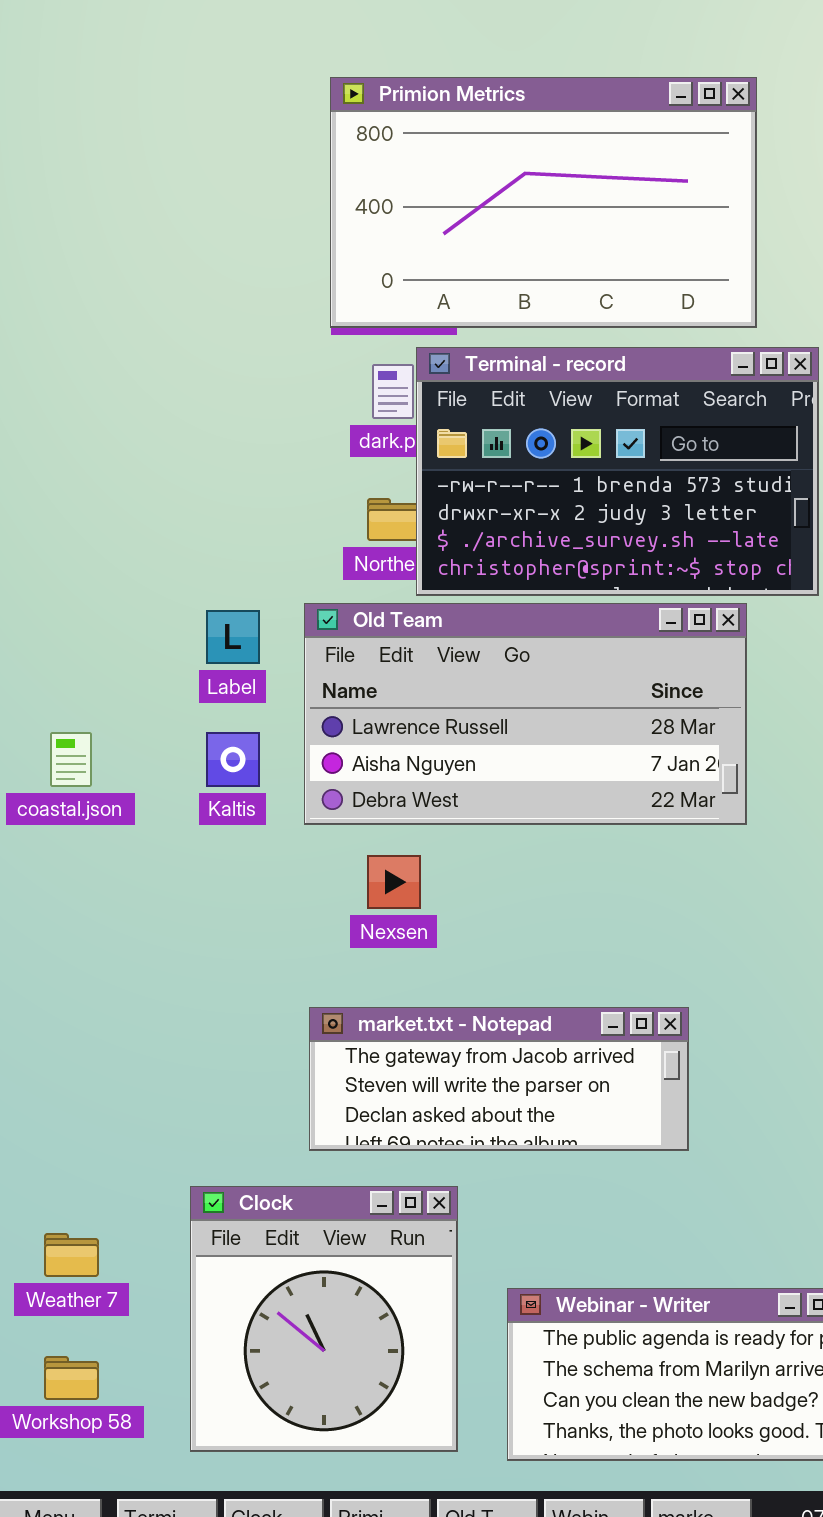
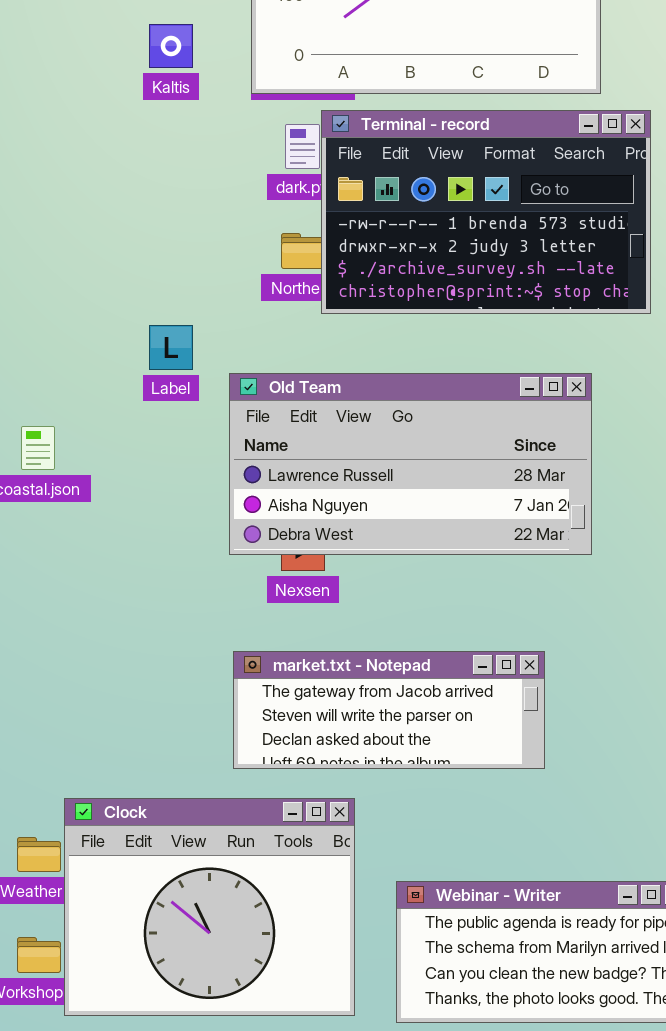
Old Team: [304,603,747,825] -> [229,373,592,555], moved
Kaltis: [206,732,260,787] -> [149,24,193,68], moved
Clock: [190,1186,458,1452] -> [64,798,355,1016], resized

